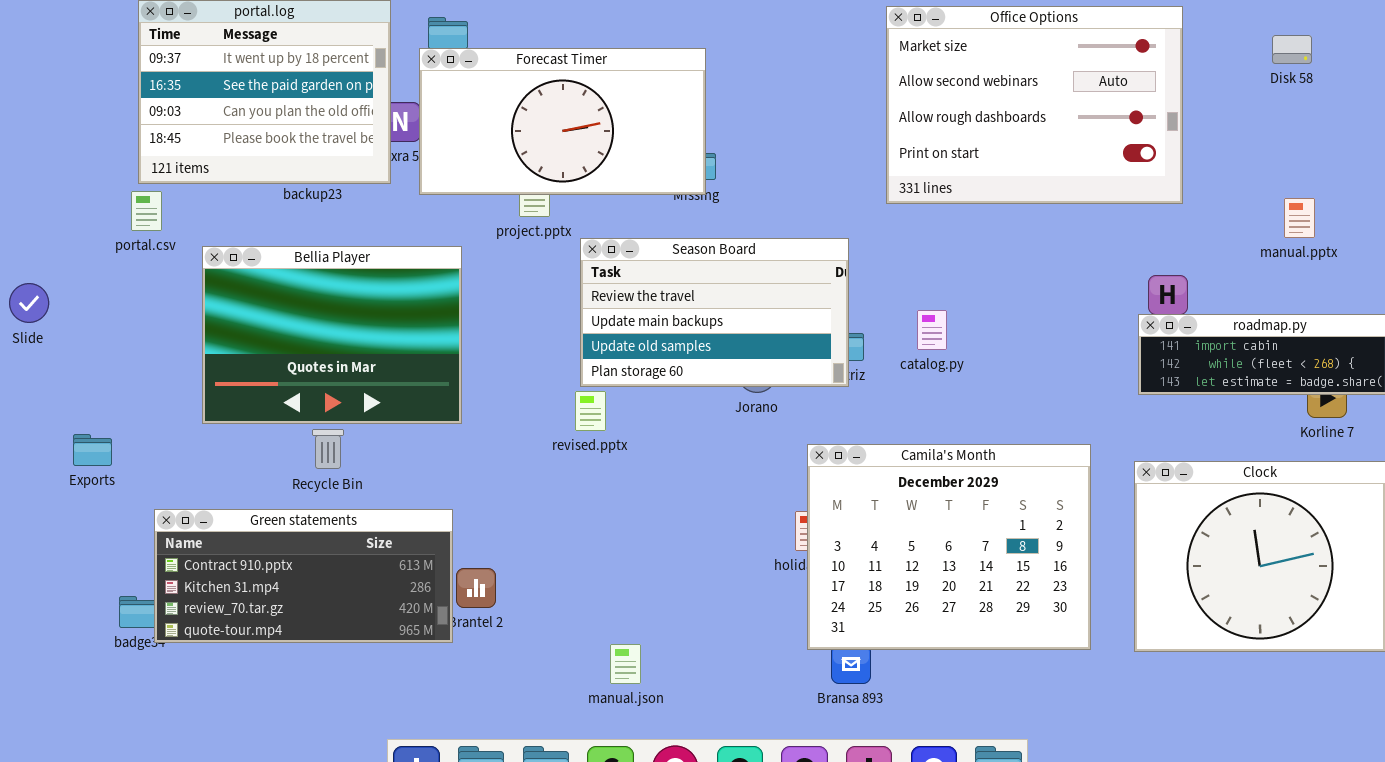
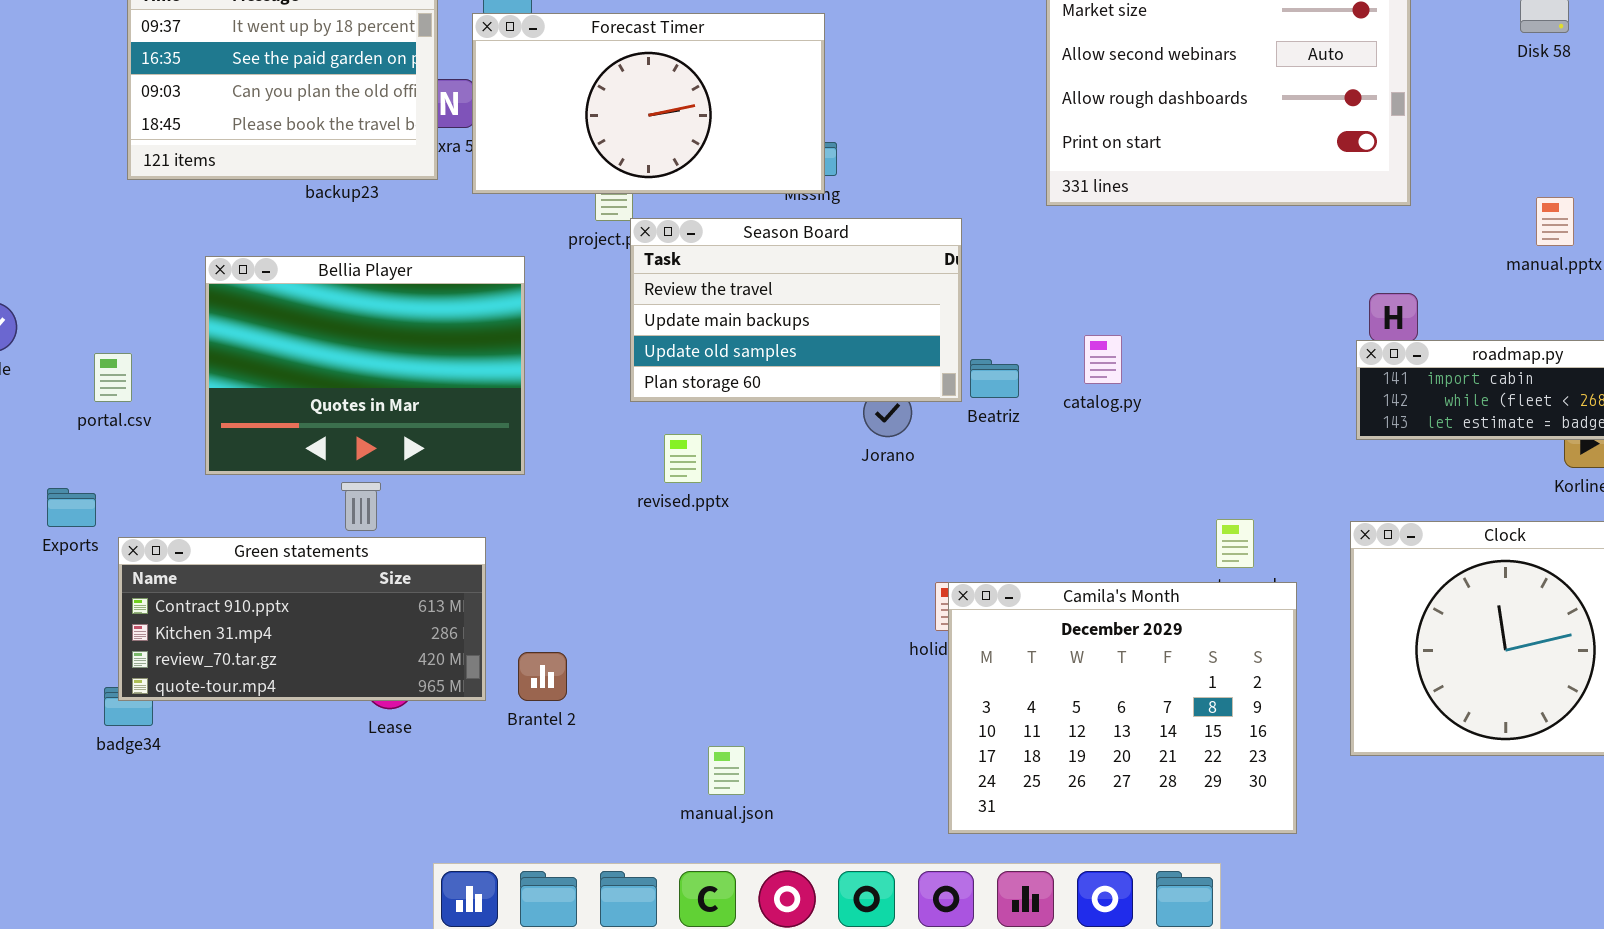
portal.csv: [131,191,162,231] -> [94,353,132,402], moved
Season Board: [580,238,849,387] -> [630,218,962,402], moved
Camila's Month: [807,444,1091,650] -> [948,582,1297,834], moved
Green statements: [154,509,453,643] -> [118,537,486,701], moved

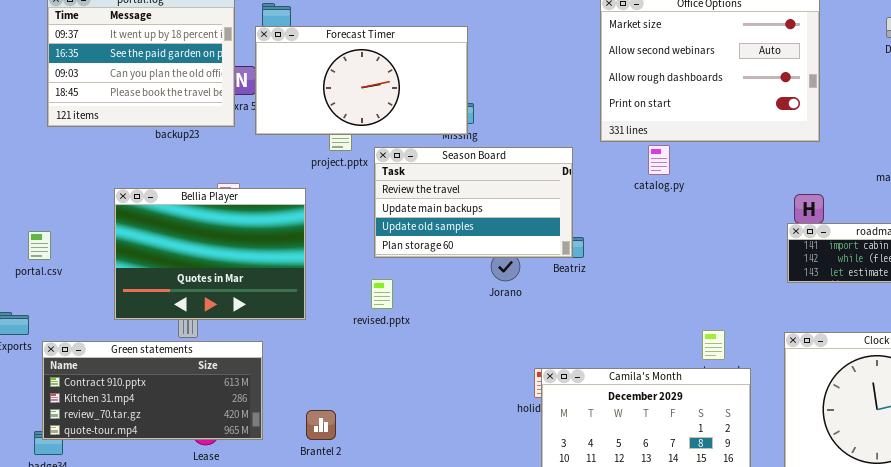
Season Board: [630,218,962,402] -> [374,147,573,258], moved
Bellia Player: [205,256,525,475] -> [114,188,306,320], moved
catalog.py: [1084,335,1122,384] -> [648,145,670,175], moved
Brantel 2: [518,652,567,701] -> [306,410,336,440], moved

